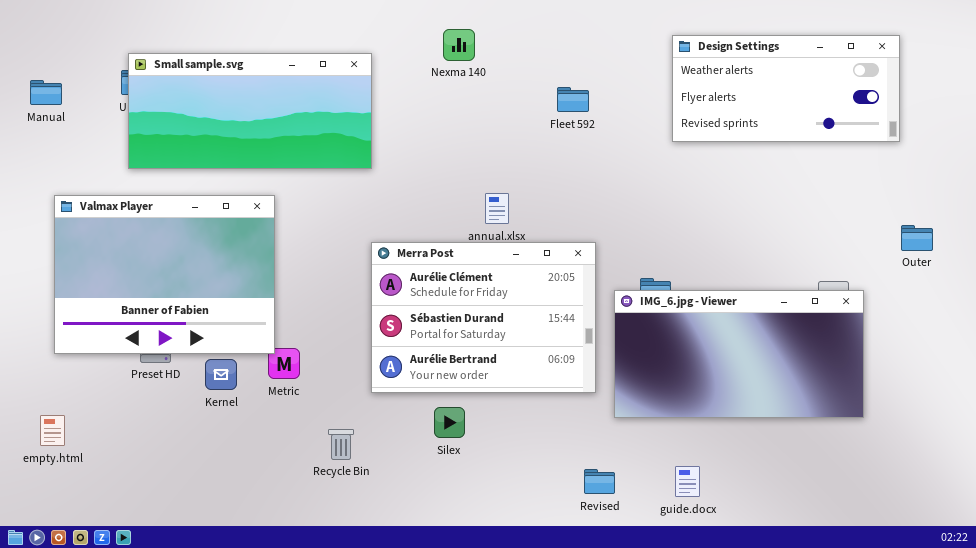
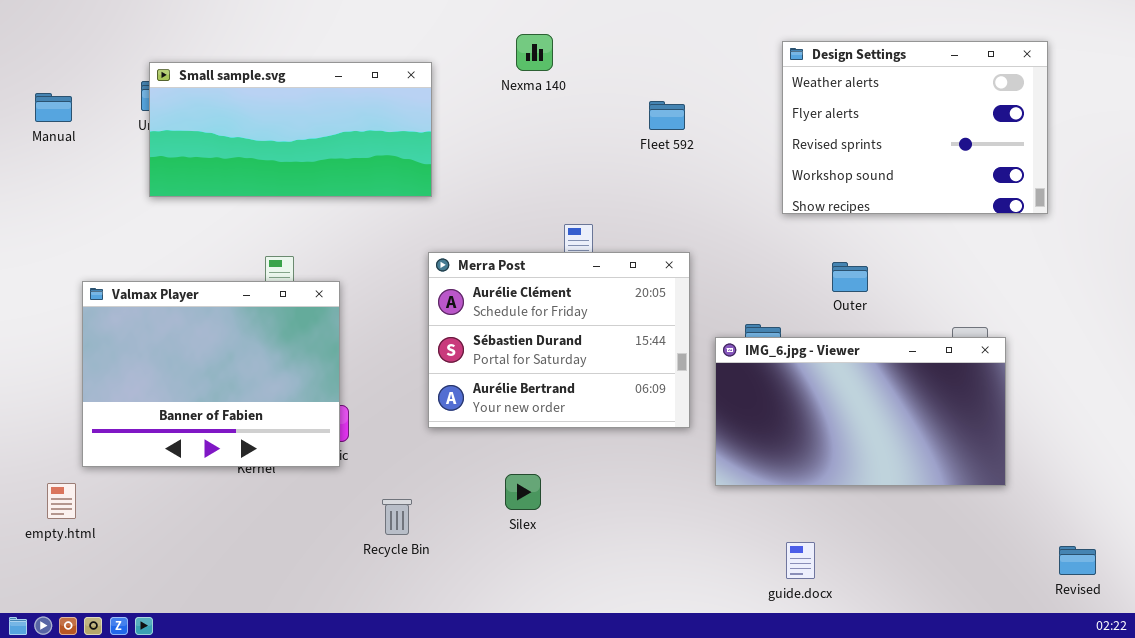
Design Settings: [672,35,900,142] -> [782,41,1048,214], resized
Valmax Player: [54,195,275,354] -> [82,281,340,467], moved
Outer: [901,225,933,251] -> [832,262,868,292], moved
Merra Post: [371,242,596,393] -> [428,252,690,428], moved
Revised: [584,469,615,494] -> [1059,546,1096,575], moved

